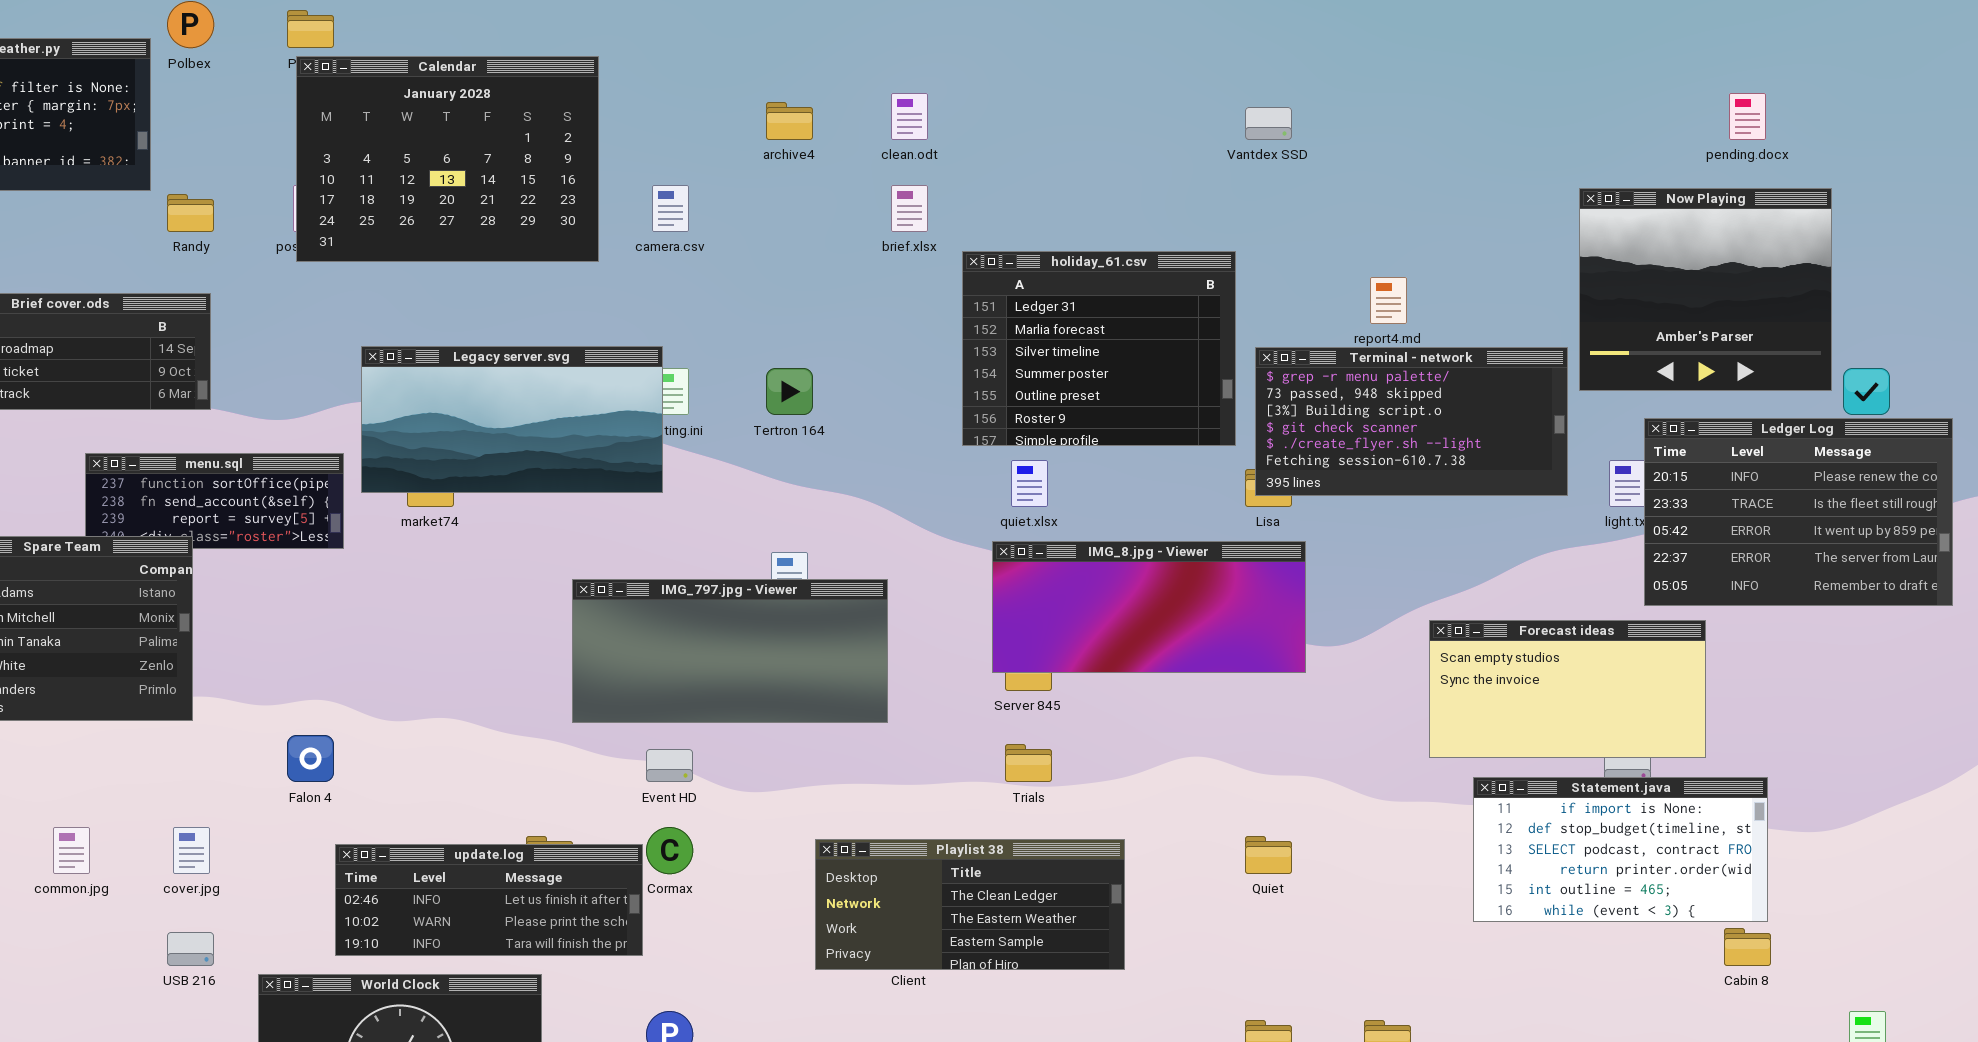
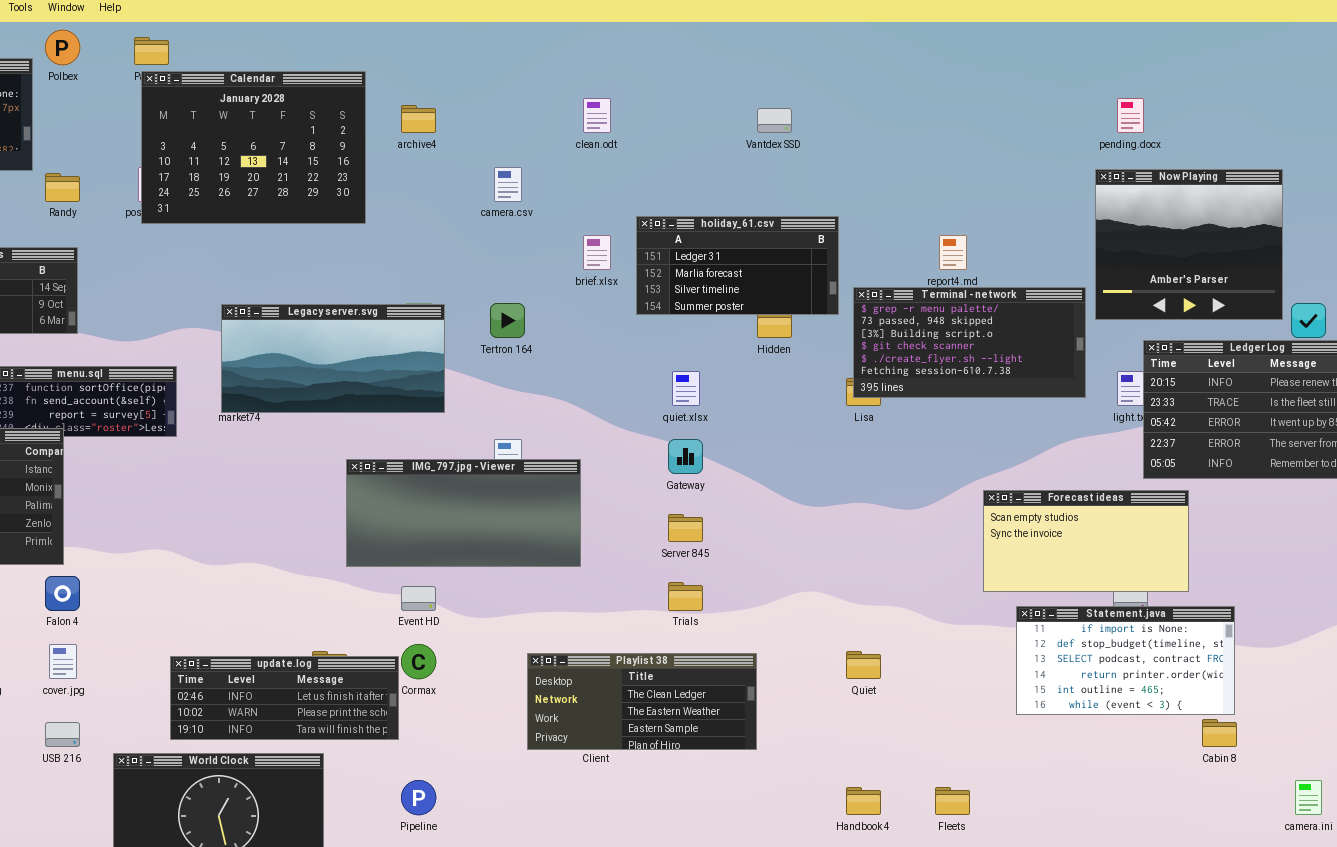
pending.docx: [1729,93,1766,140] -> [1117,98,1144,133], moved
archive4: [766,102,813,140] -> [401,105,436,133], moved
Vantdex SSD: [1245,107,1292,140] -> [757,108,792,133], moved
camera.csv: [652,185,689,232] -> [494,167,522,202], moved
brief.xlsx: [891,185,928,232] -> [583,235,611,270], moved
holiday_61.csv: [962,251,1236,446] -> [636,216,839,315], resized
Legacy server.svg: [361,346,663,493] -> [221,304,445,413], moved
IMG_8.jpg - Viewer: [992,541,1306,673] -> none, closed
Falon 4: [287,735,334,782] -> [45,576,80,611], moved

